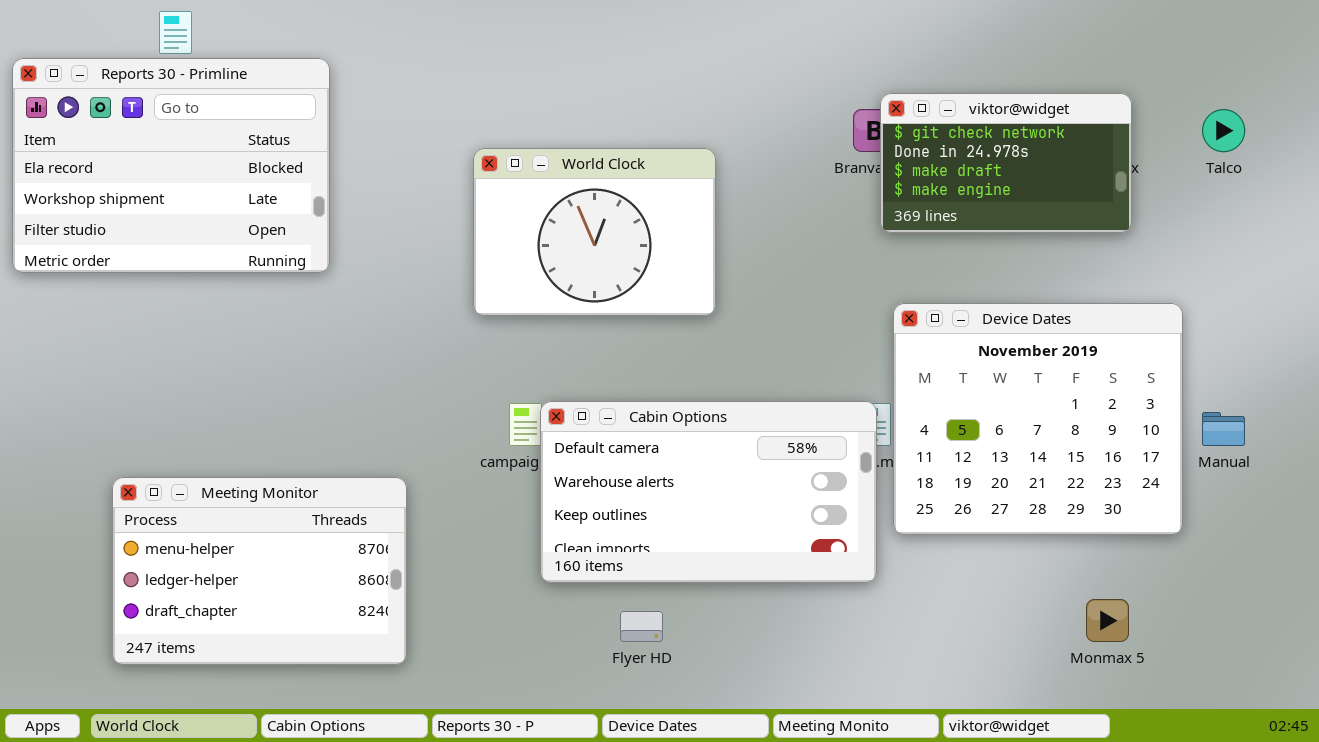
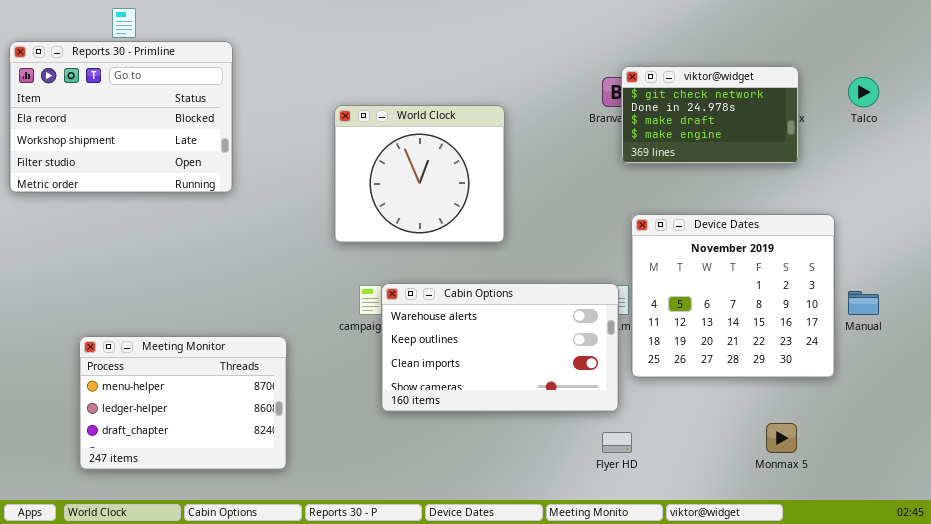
World Clock: [473,148,716,316] -> [334,105,505,243], resized
Cabin Options: [540,401,877,583] -> [381,283,619,412], scrolled down 1 row
Flyer HD: [620,611,663,642] -> [602,432,632,453], moved

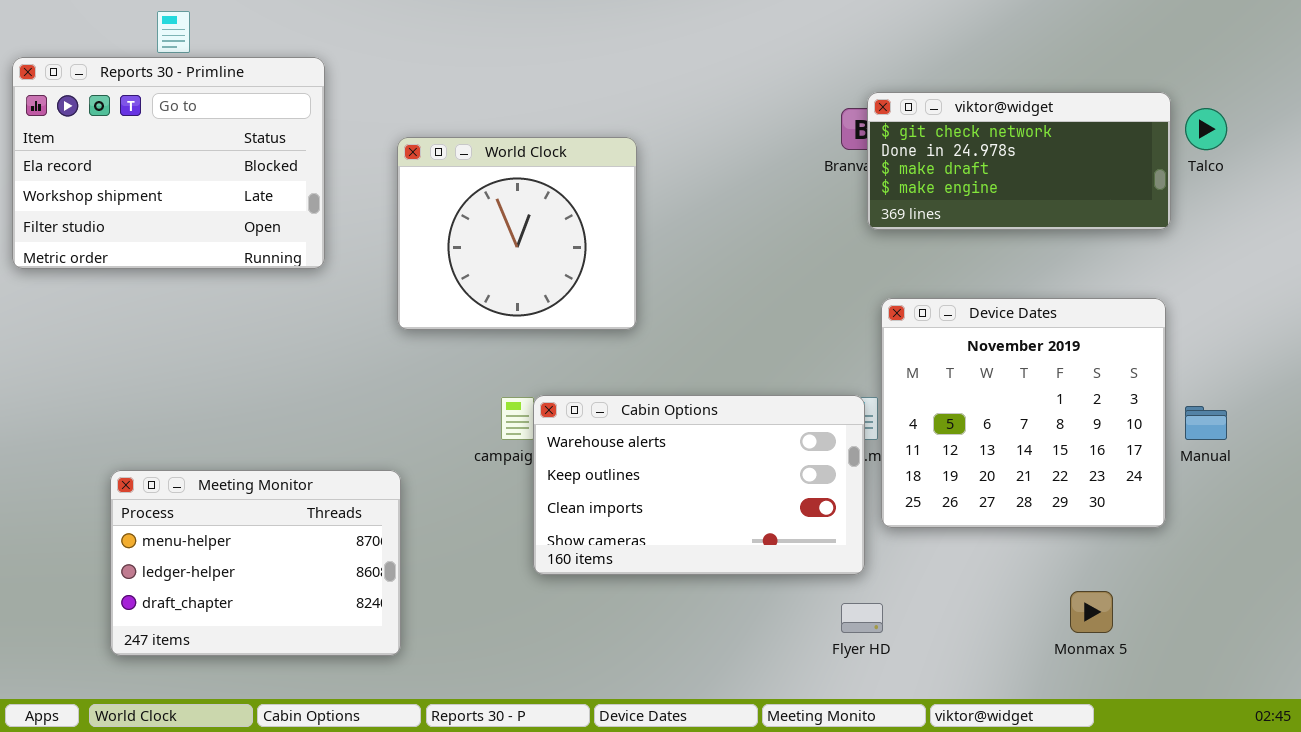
viktor@widget: [621,66,799,164] -> [867,92,1171,230], resized
World Clock: [334,105,505,243] -> [397,137,637,330], moved

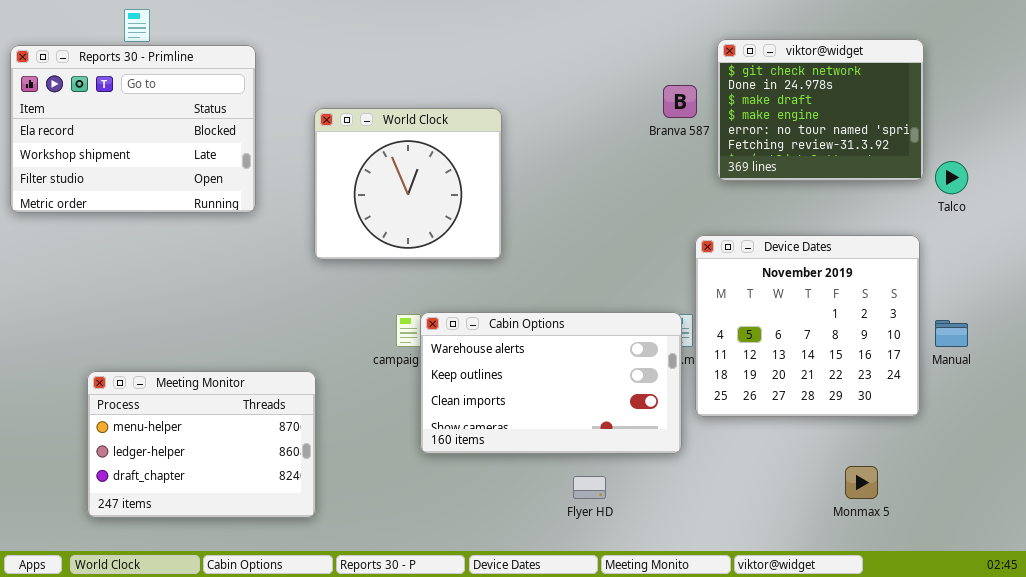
viktor@widget: [867,92,1171,230] -> [717,39,924,181], resized
Talco: [1185,108,1227,150] -> [935,161,968,194], moved
Flyer HD: [841,603,883,633] -> [573,476,606,499], moved

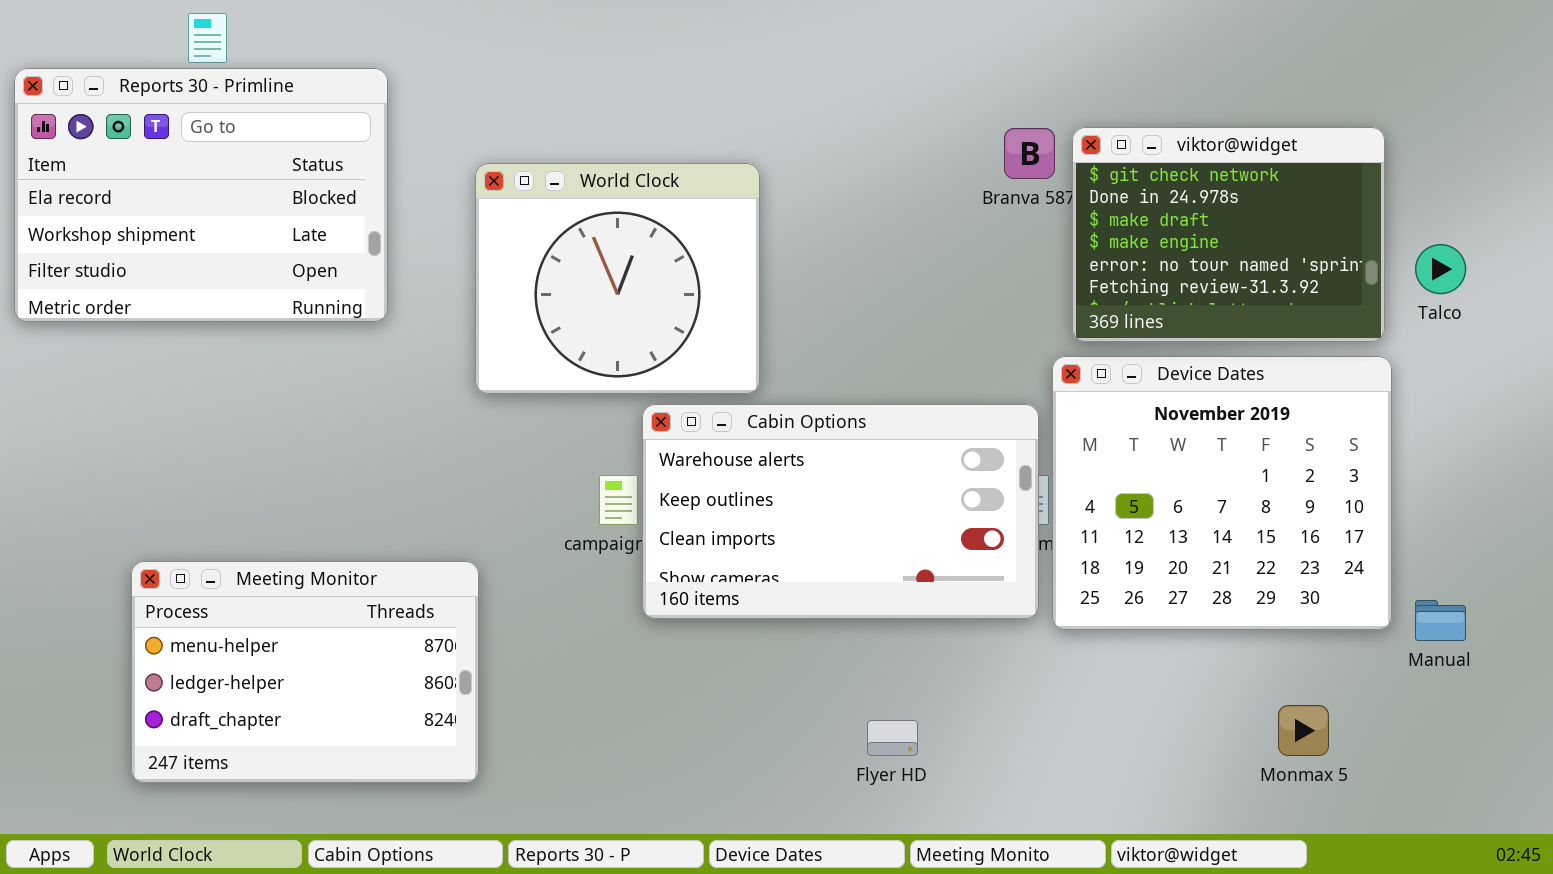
viktor@widget: [717,39,924,181] -> [1072,127,1385,342], moved
Cabin Options: [420,312,682,454] -> [642,404,1039,619], moved
Manual: [935,320,968,347] -> [1415,600,1466,641], moved

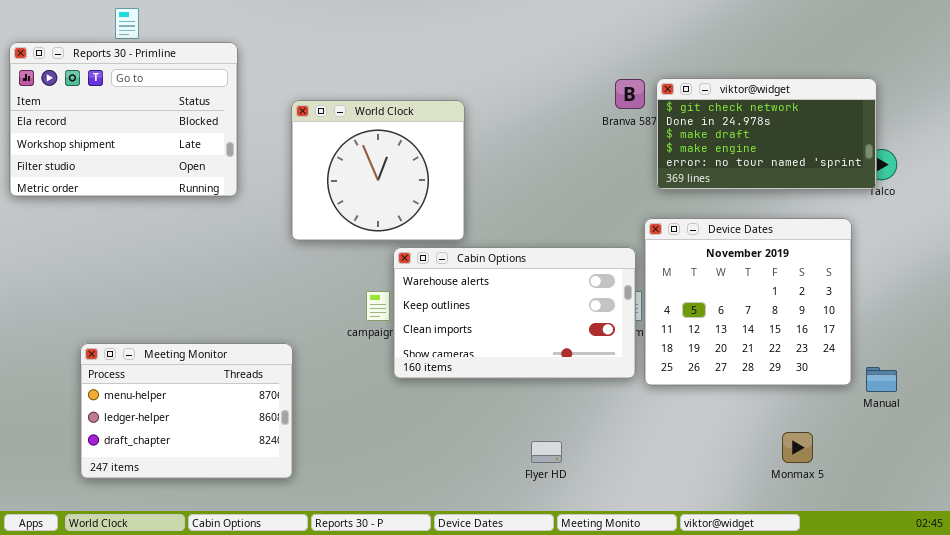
viktor@widget: [1072,127,1385,342] -> [656,78,877,190], resized

